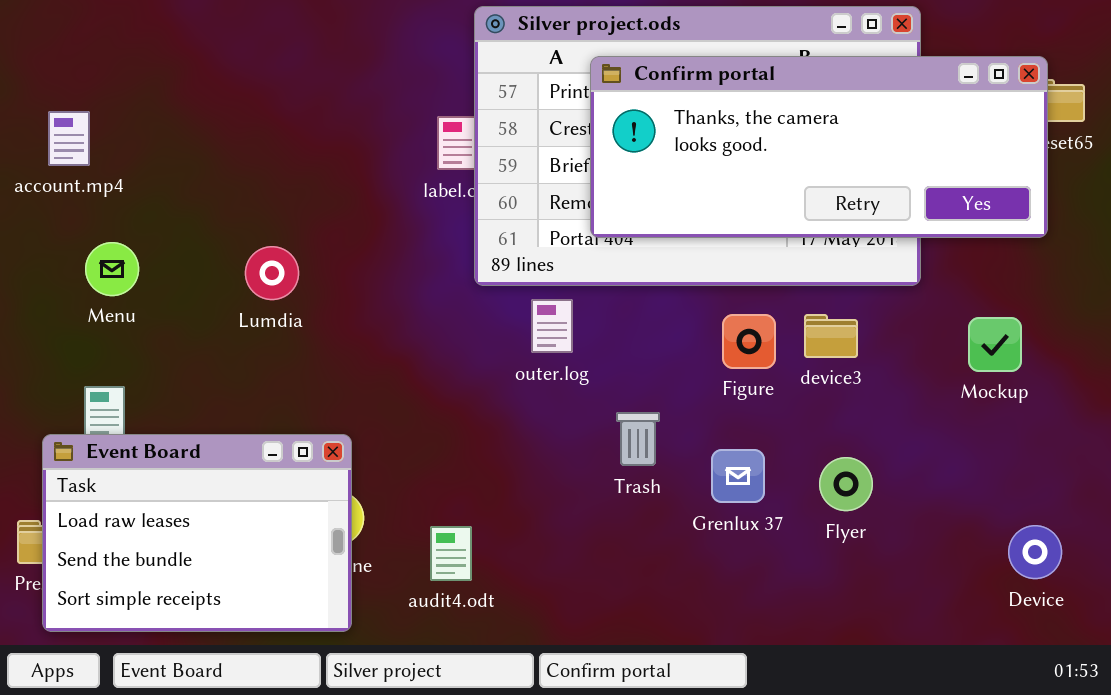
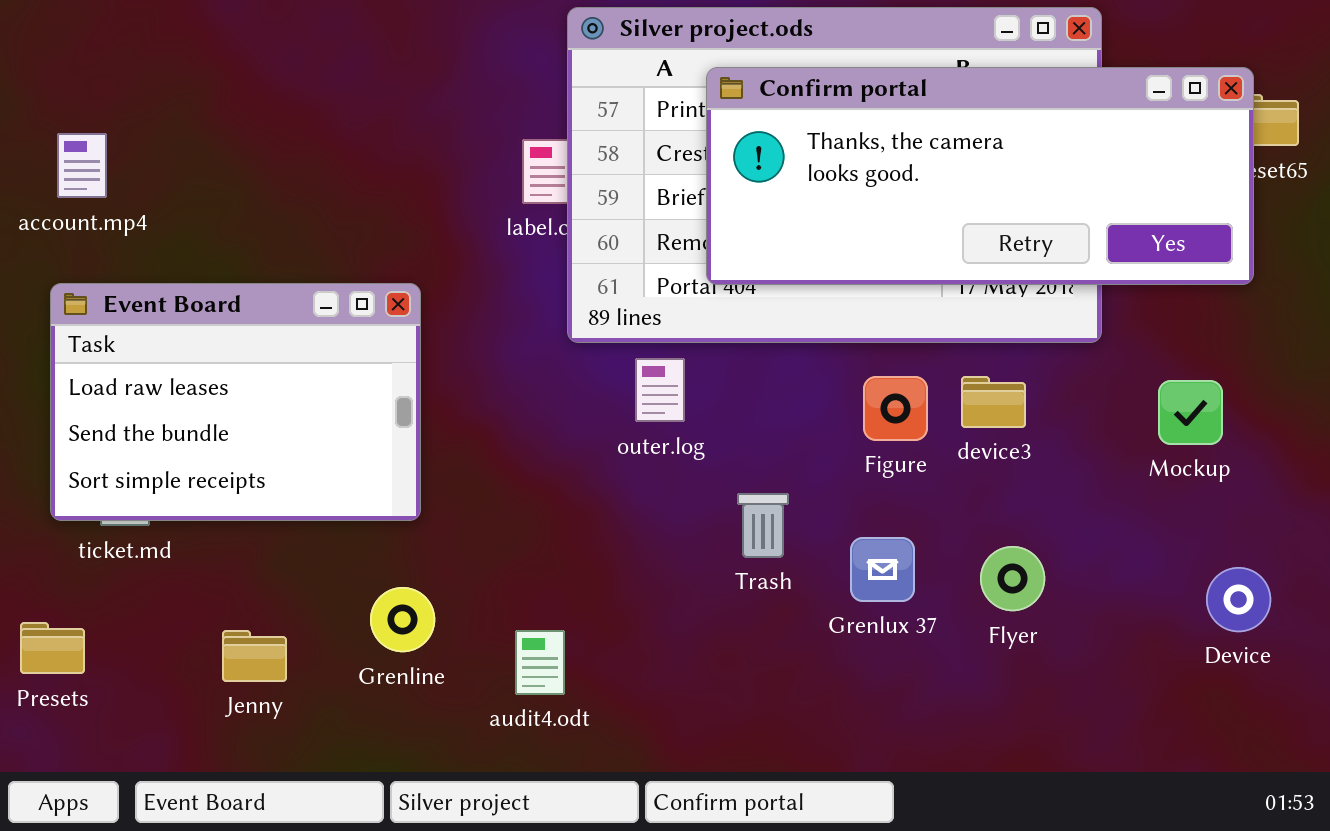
Event Board: [42,434,352,632] -> [50,283,421,521], moved
Device: [1008,525,1062,579] -> [1206,567,1271,632], moved

